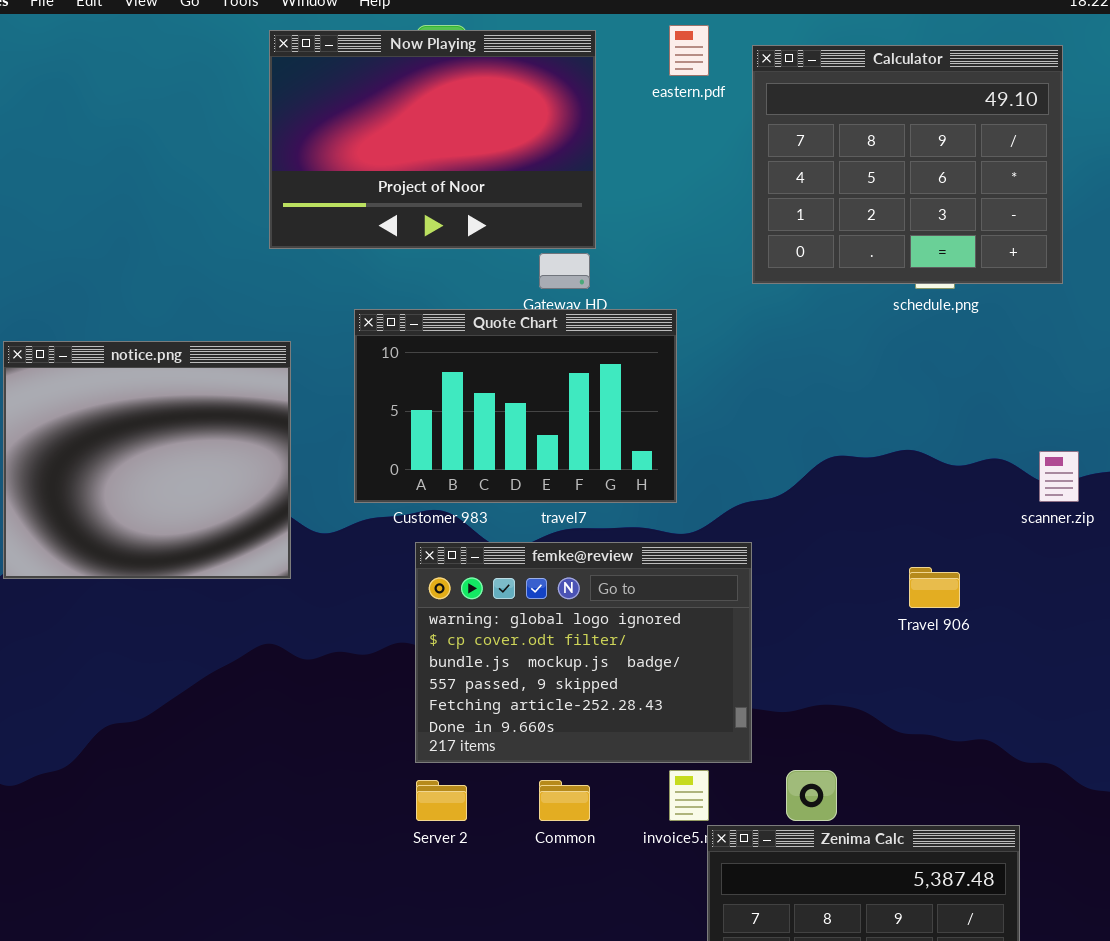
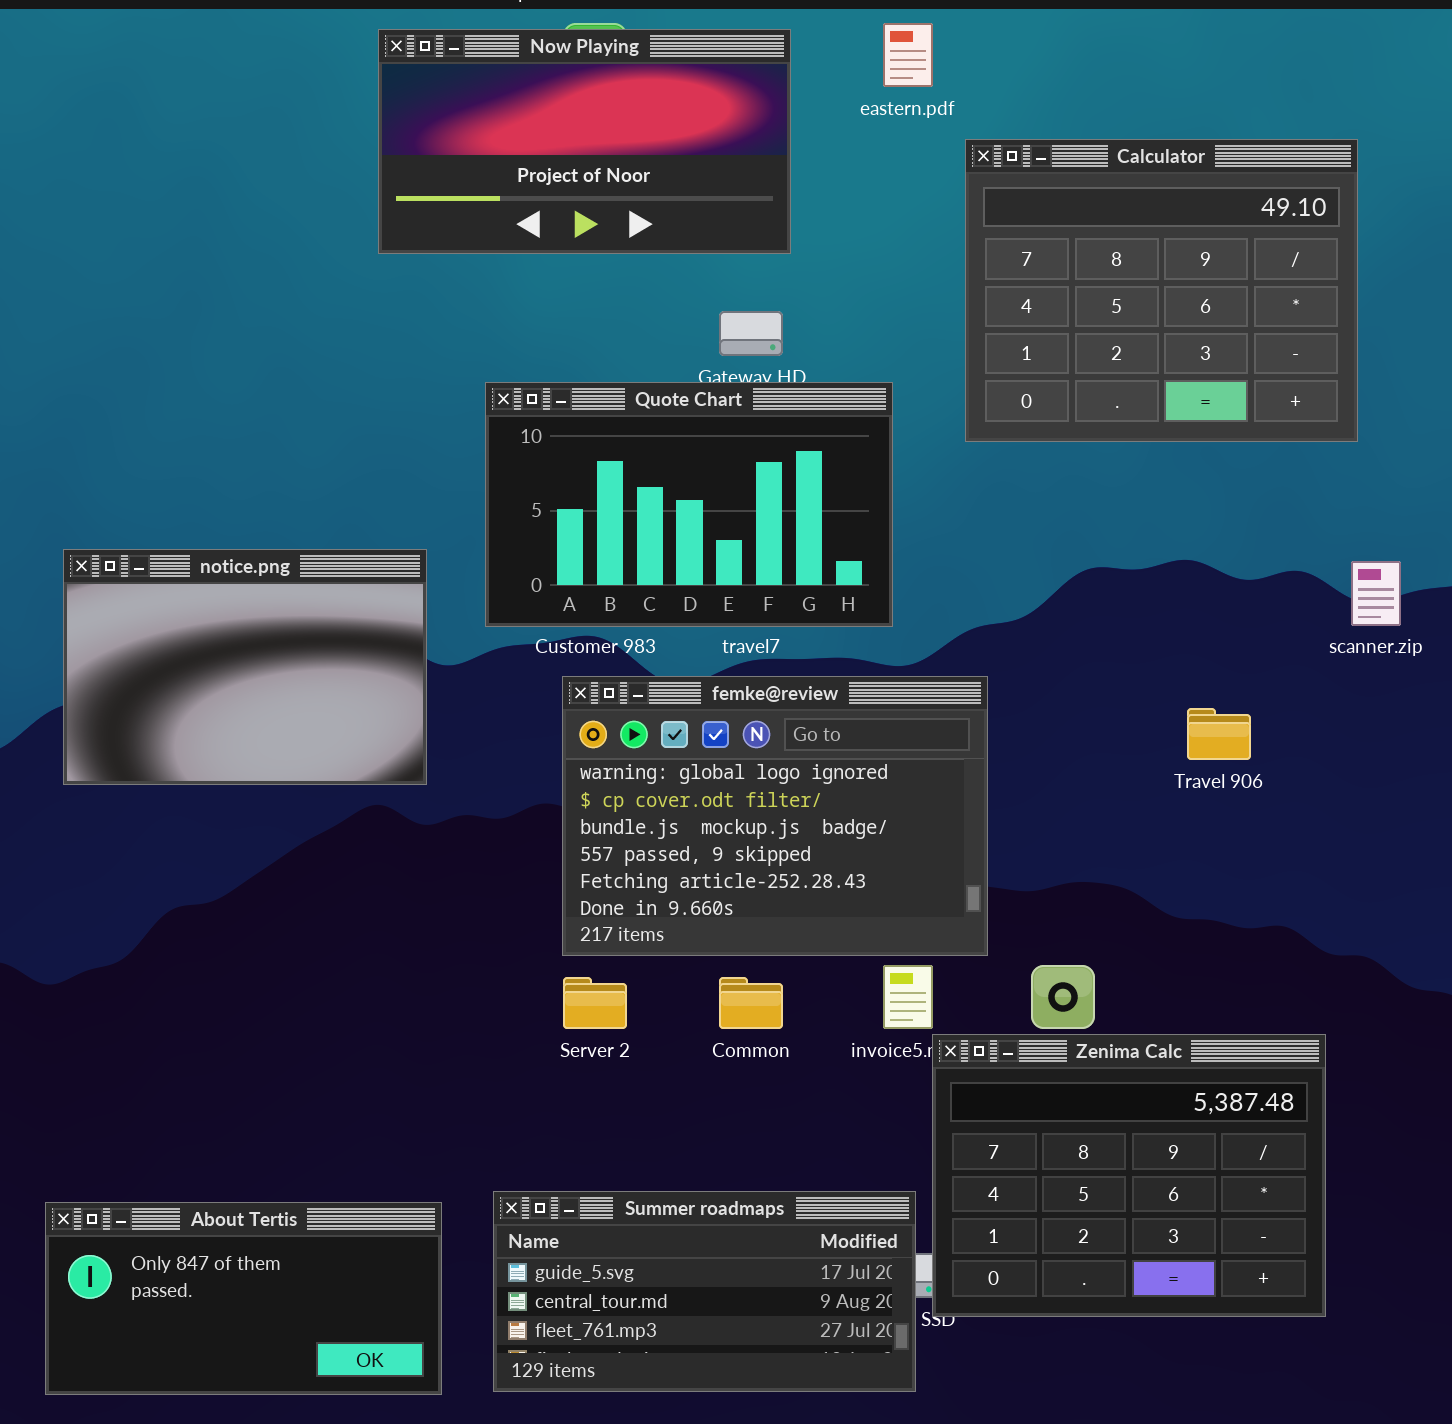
Now Playing: [269,30,596,249] -> [378,29,791,254], resized
Calculator: [752,45,1063,284] -> [965,139,1358,442], moved
notice.png: [3,341,291,579] -> [63,549,427,785], moved, resized

